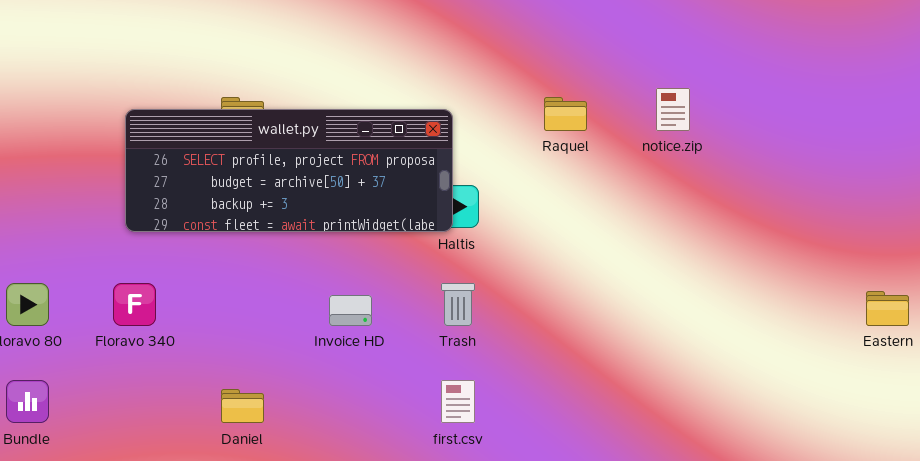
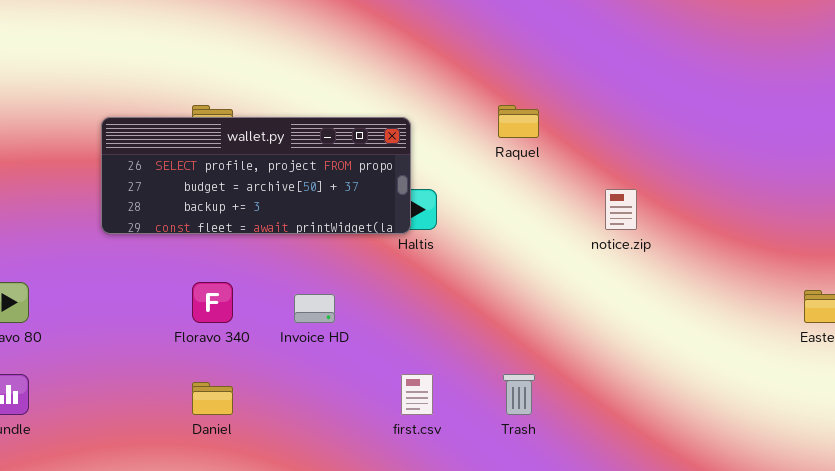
notice.zip: [656,88,690,131] -> [605,189,637,230], moved
Floravo 340: [113,283,156,326] -> [192,282,233,323], moved
Trash: [441,283,475,326] -> [503,374,535,415], moved

